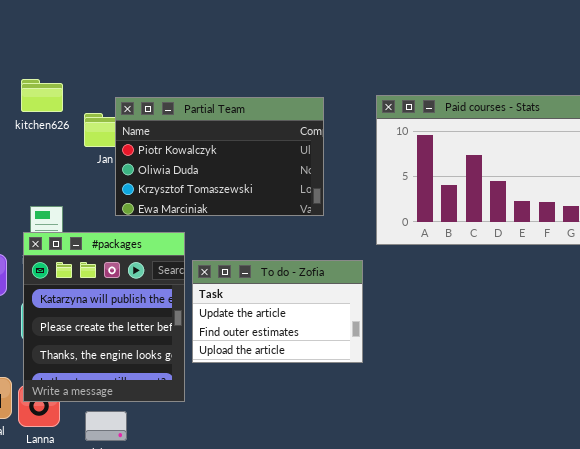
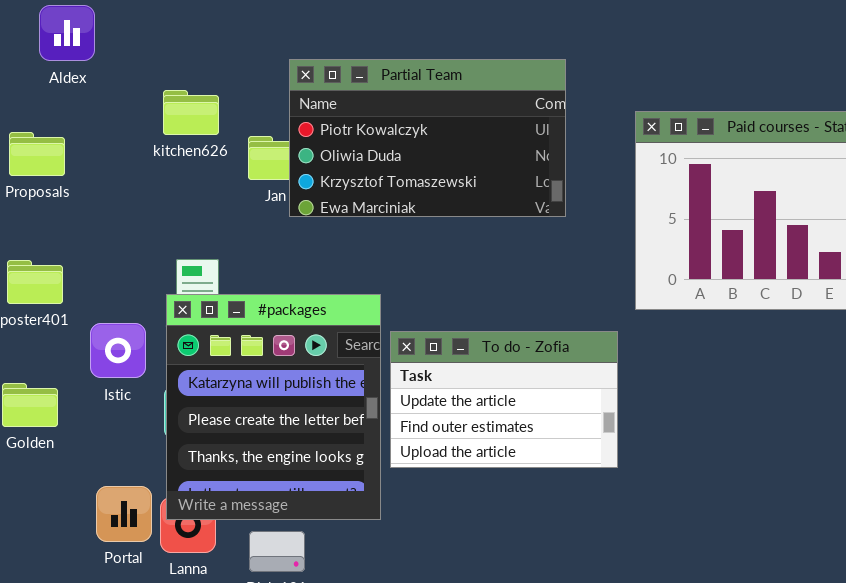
Partial Team: [115,97,324,216] -> [289,59,566,217], moved

